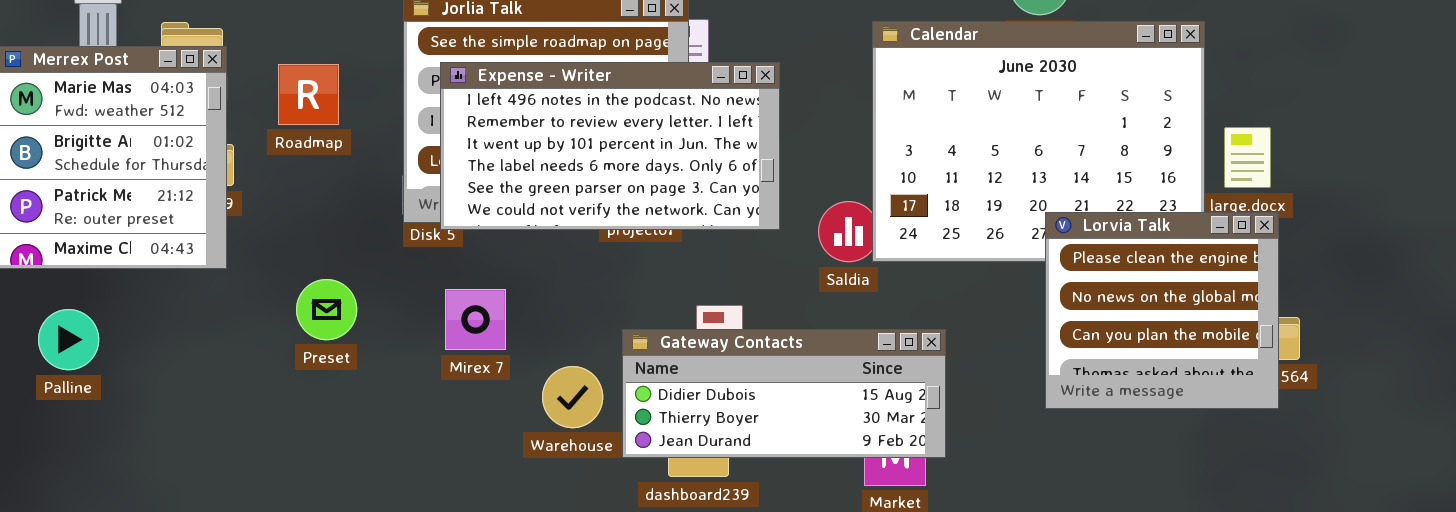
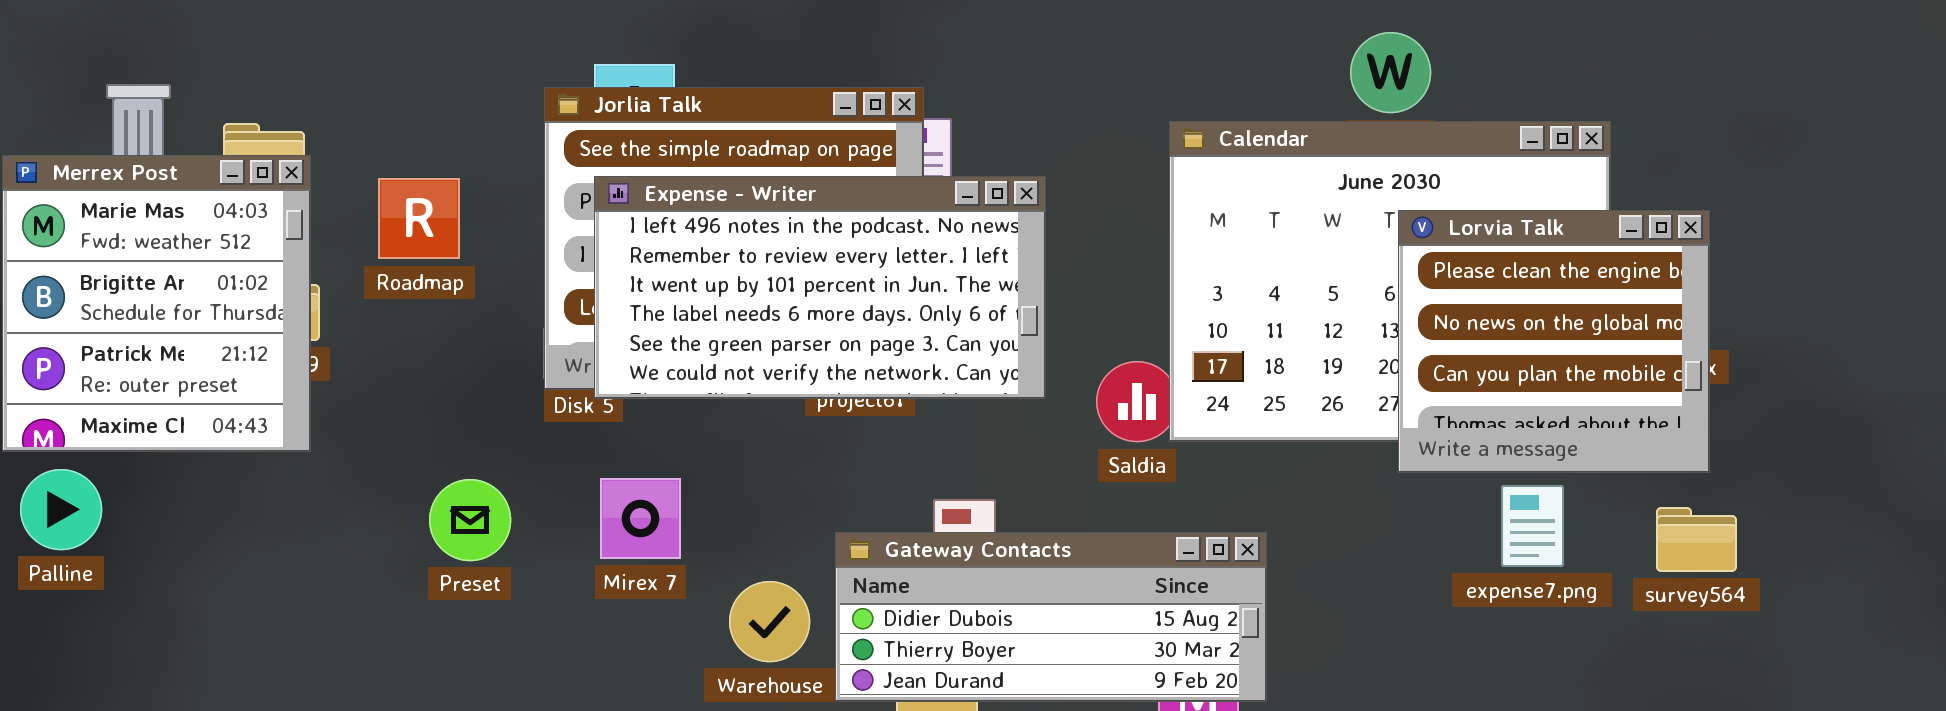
Lorvia Talk: [1045,212,1279,409] -> [1398,210,1710,473], moved
Preset: [296,279,357,340] -> [429,479,511,561], moved
Palline: [38,309,99,370] -> [20,469,102,550], moved

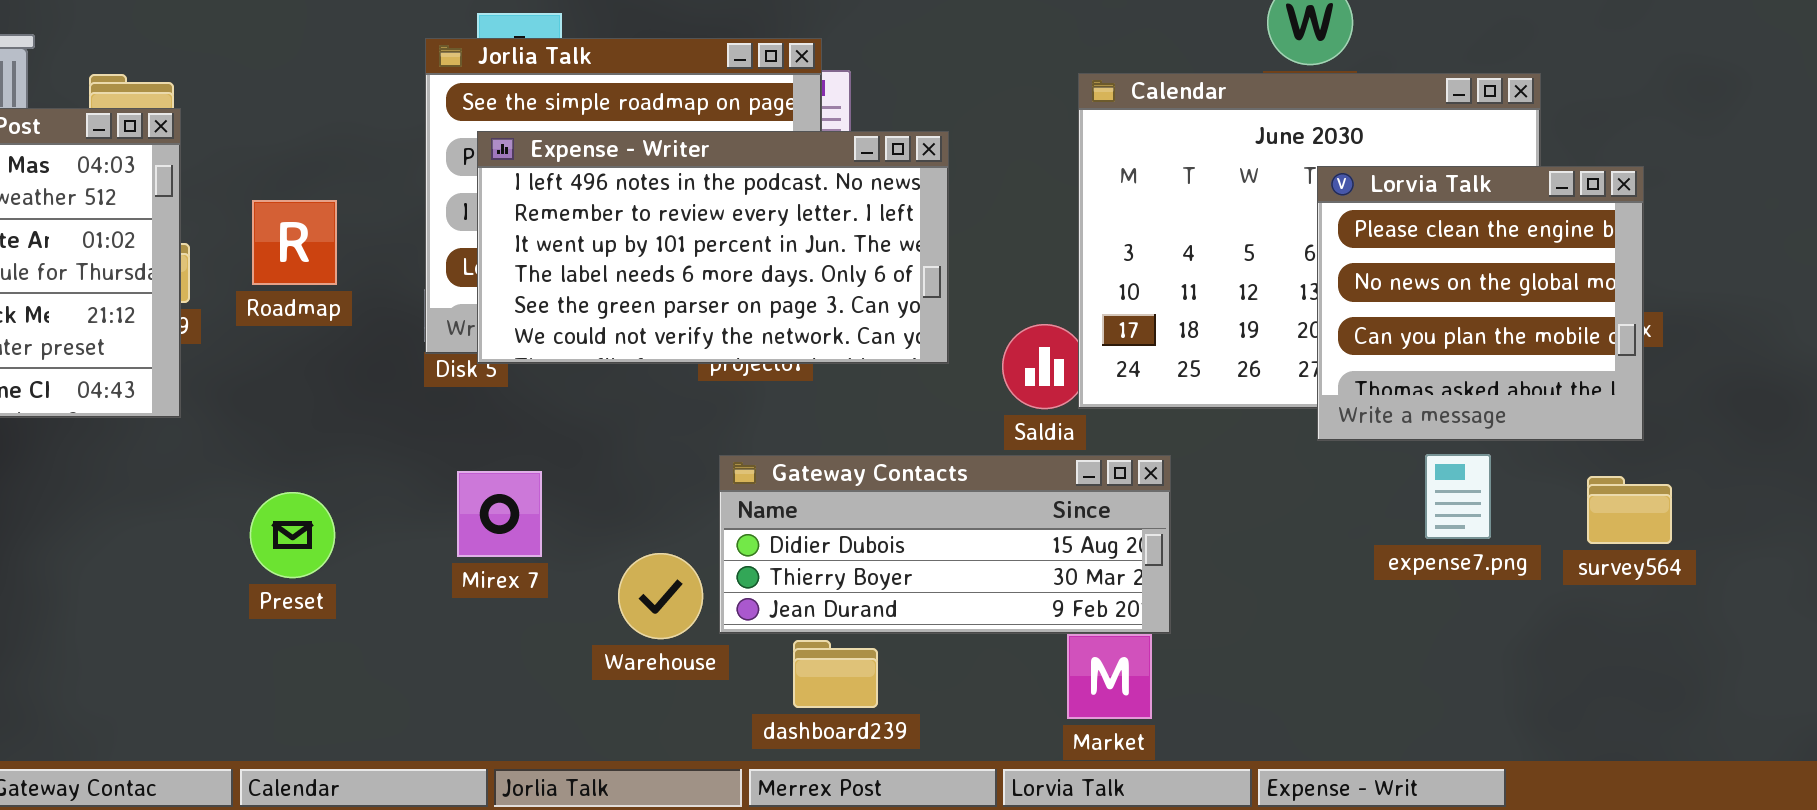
Roadmap: [378,178,460,259] -> [252,200,337,285], moved
Mirex 7: [600,478,681,559] -> [457,471,542,557], moved
Preset: [429,479,511,561] -> [250,492,335,578], moved
Gateway Contacts: [835,532,1267,702] -> [719,455,1171,634], moved

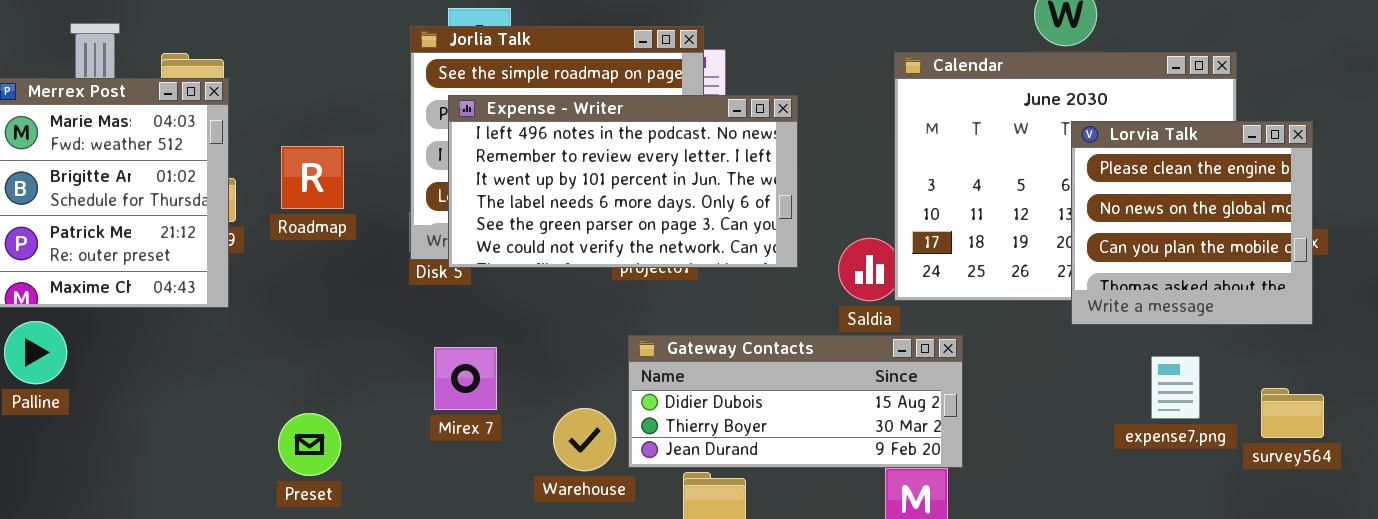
expense7.png: [1425,454,1491,539] -> [1151,356,1200,419], moved
survey564: [1587,476,1672,544] -> [1261,388,1324,438], moved
Preset: [250,492,335,578] -> [278,413,341,476], moved

